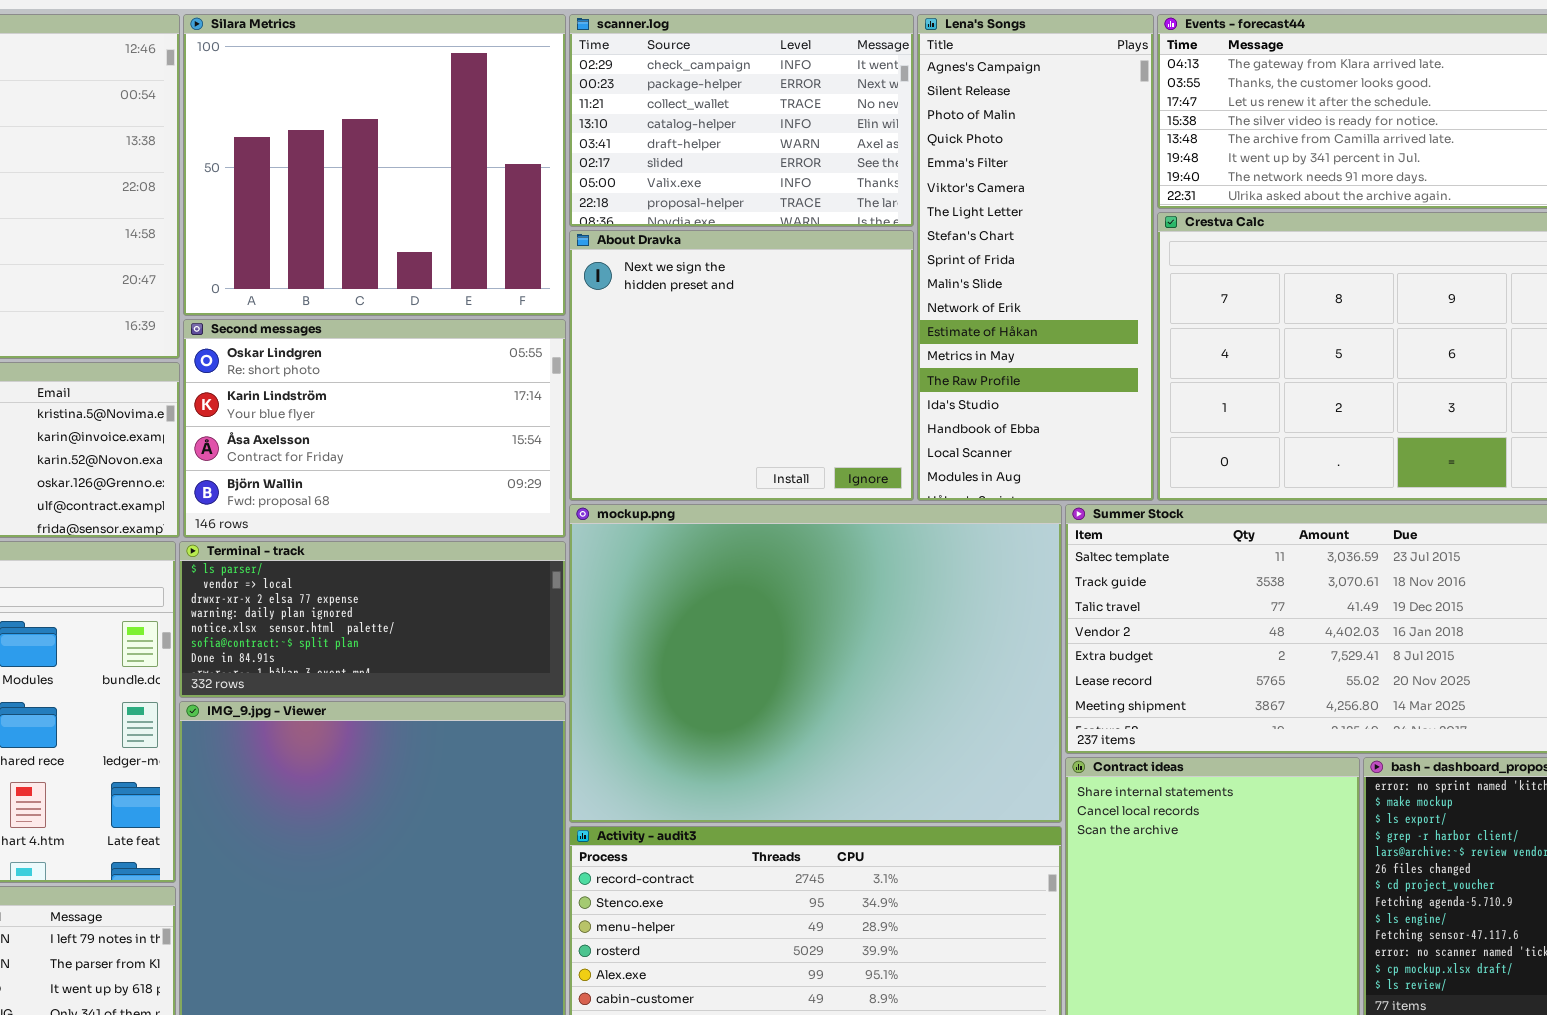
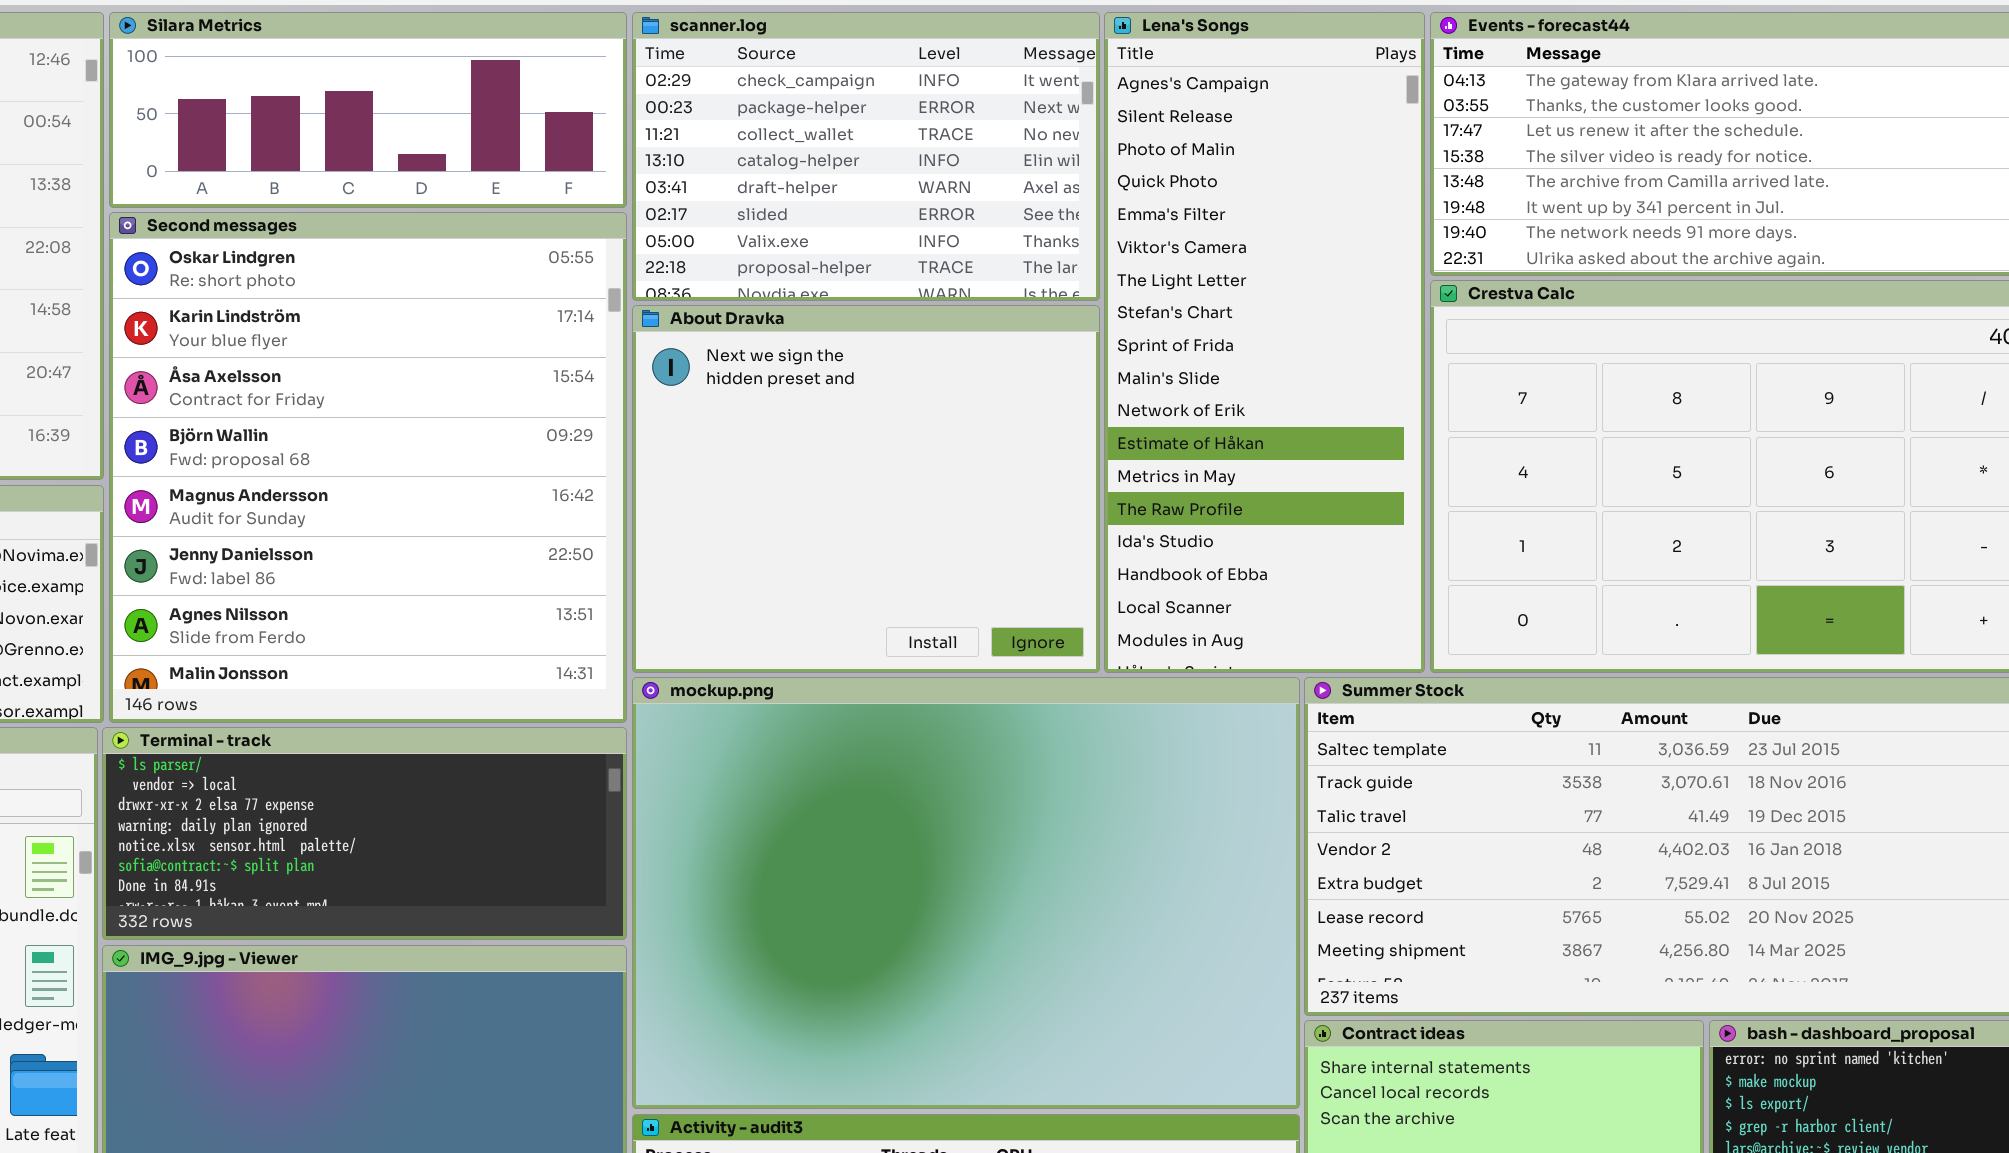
Silara Metrics: [183,14,566,316] -> [109,12,627,208], resized
Second messages: [183,319,566,538] -> [109,212,627,723], resized

